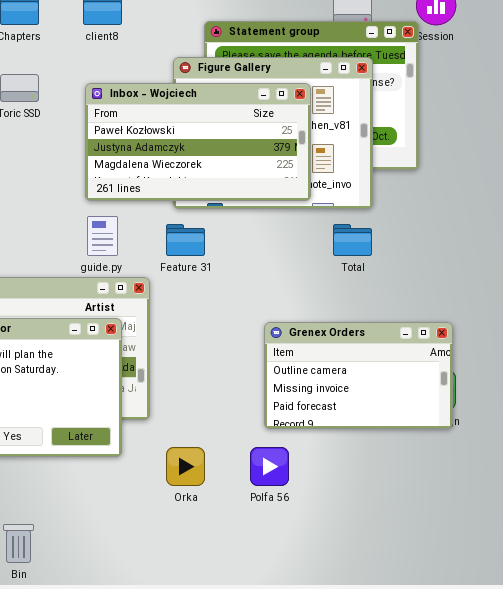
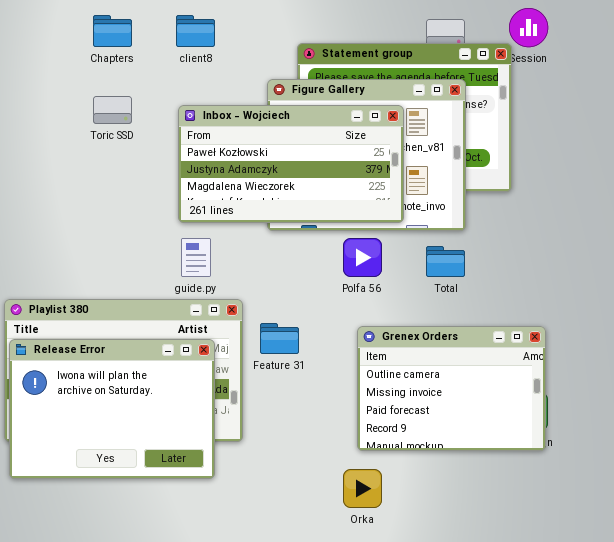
Feature 31: [166,224,205,256] -> [260,323,299,354], moved
Grenex Orders: [264,322,453,429] -> [357,326,546,451], resized
Orka: [166,447,205,486] -> [343,469,382,508], moved
Polfa 56: [250,447,289,486] -> [343,238,382,277], moved

